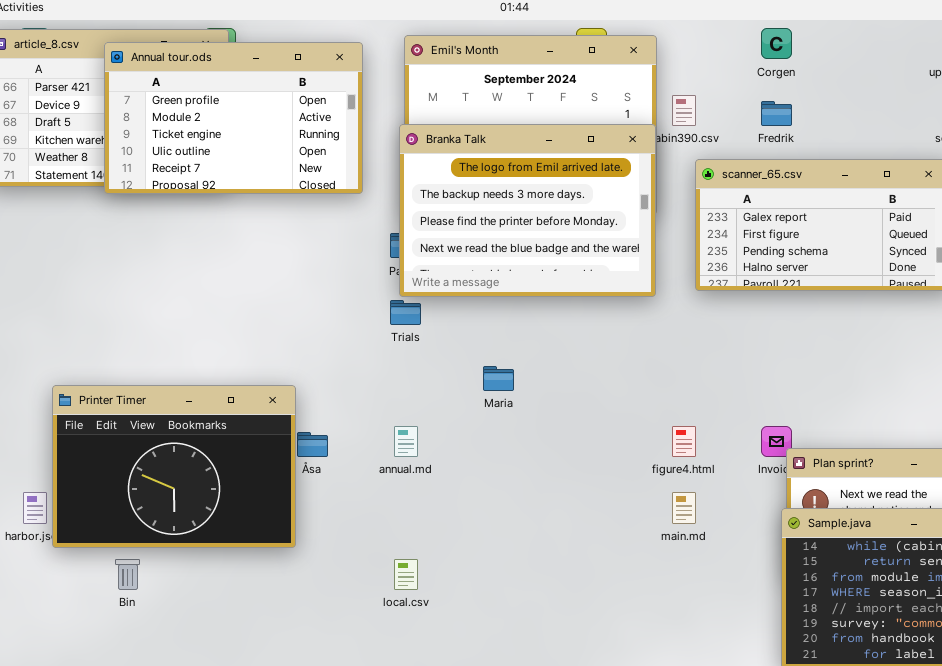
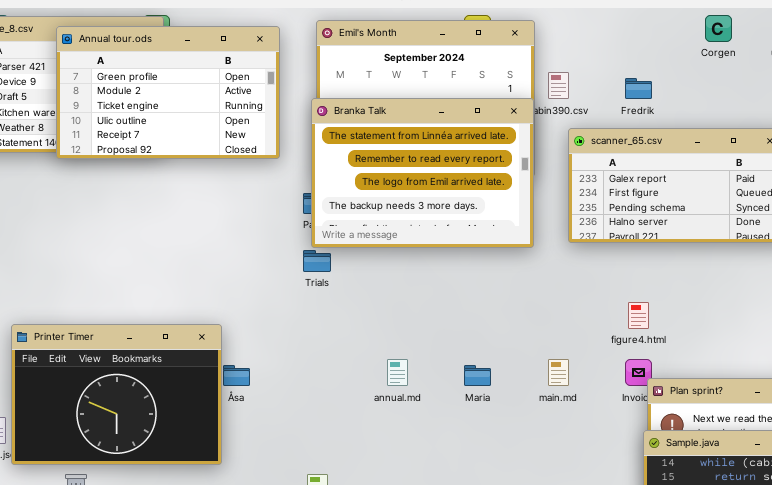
Corgen: [761,28,792,59] -> [705,15,732,42], moved
Branka Talk: [399,124,656,297] -> [311,98,534,248], scrolled up 2 rows
Maria: [483,366,514,391] -> [464,365,491,386], moved
annual.md: [394,426,418,457] -> [387,359,408,386], moved
figure4.html: [672,426,696,457] -> [628,302,649,329], moved
main.md: [672,492,696,524] -> [548,359,569,386], moved

